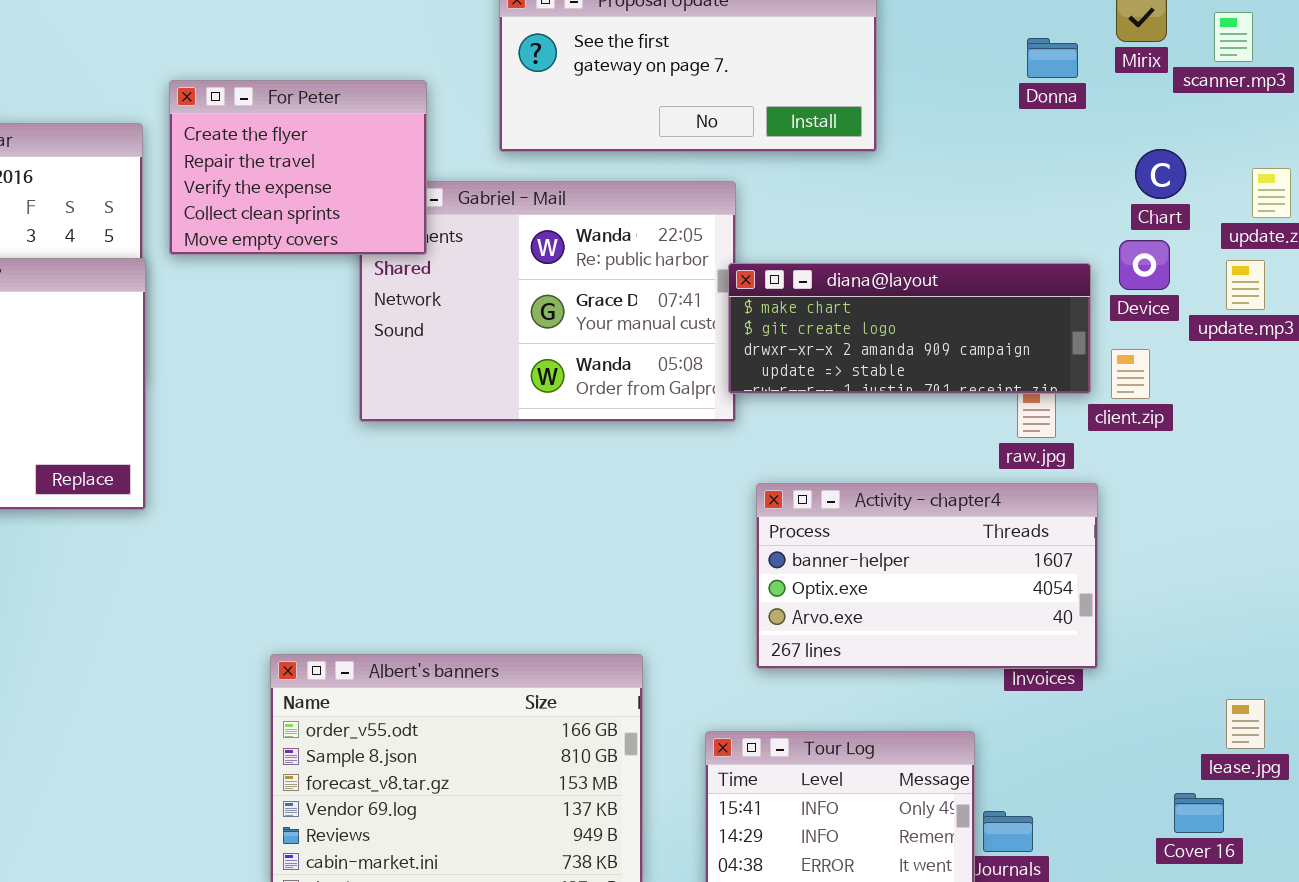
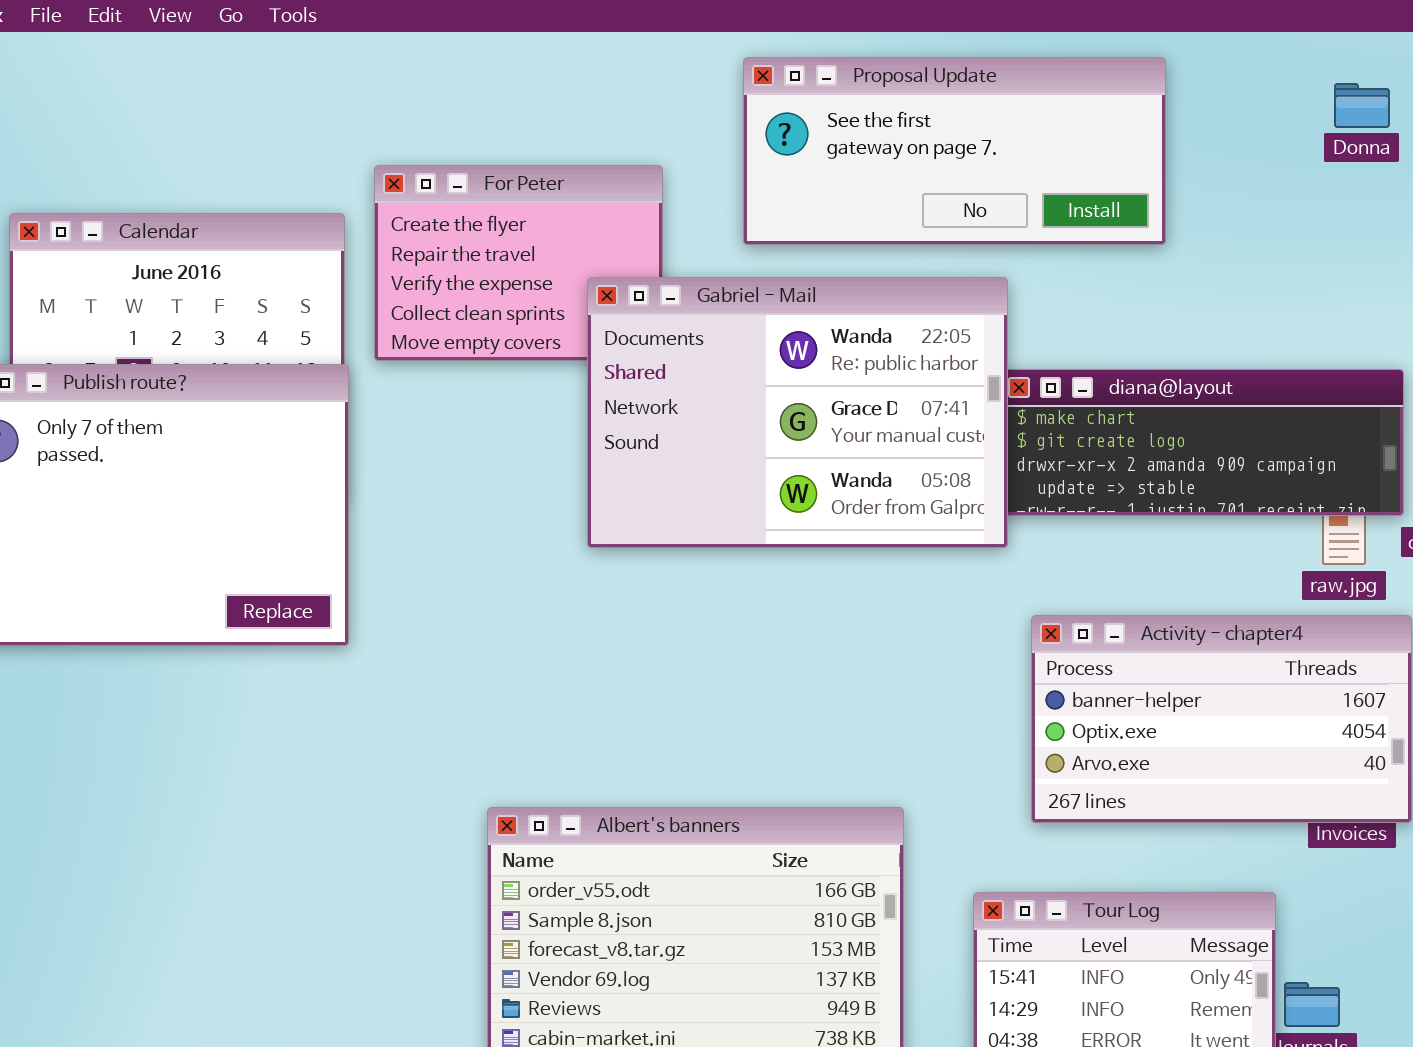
Donna: [1027,38,1078,78] -> [1334,83,1390,128], moved
Gabriel - Mail: [359,181,736,422] -> [587,277,1008,548], raised

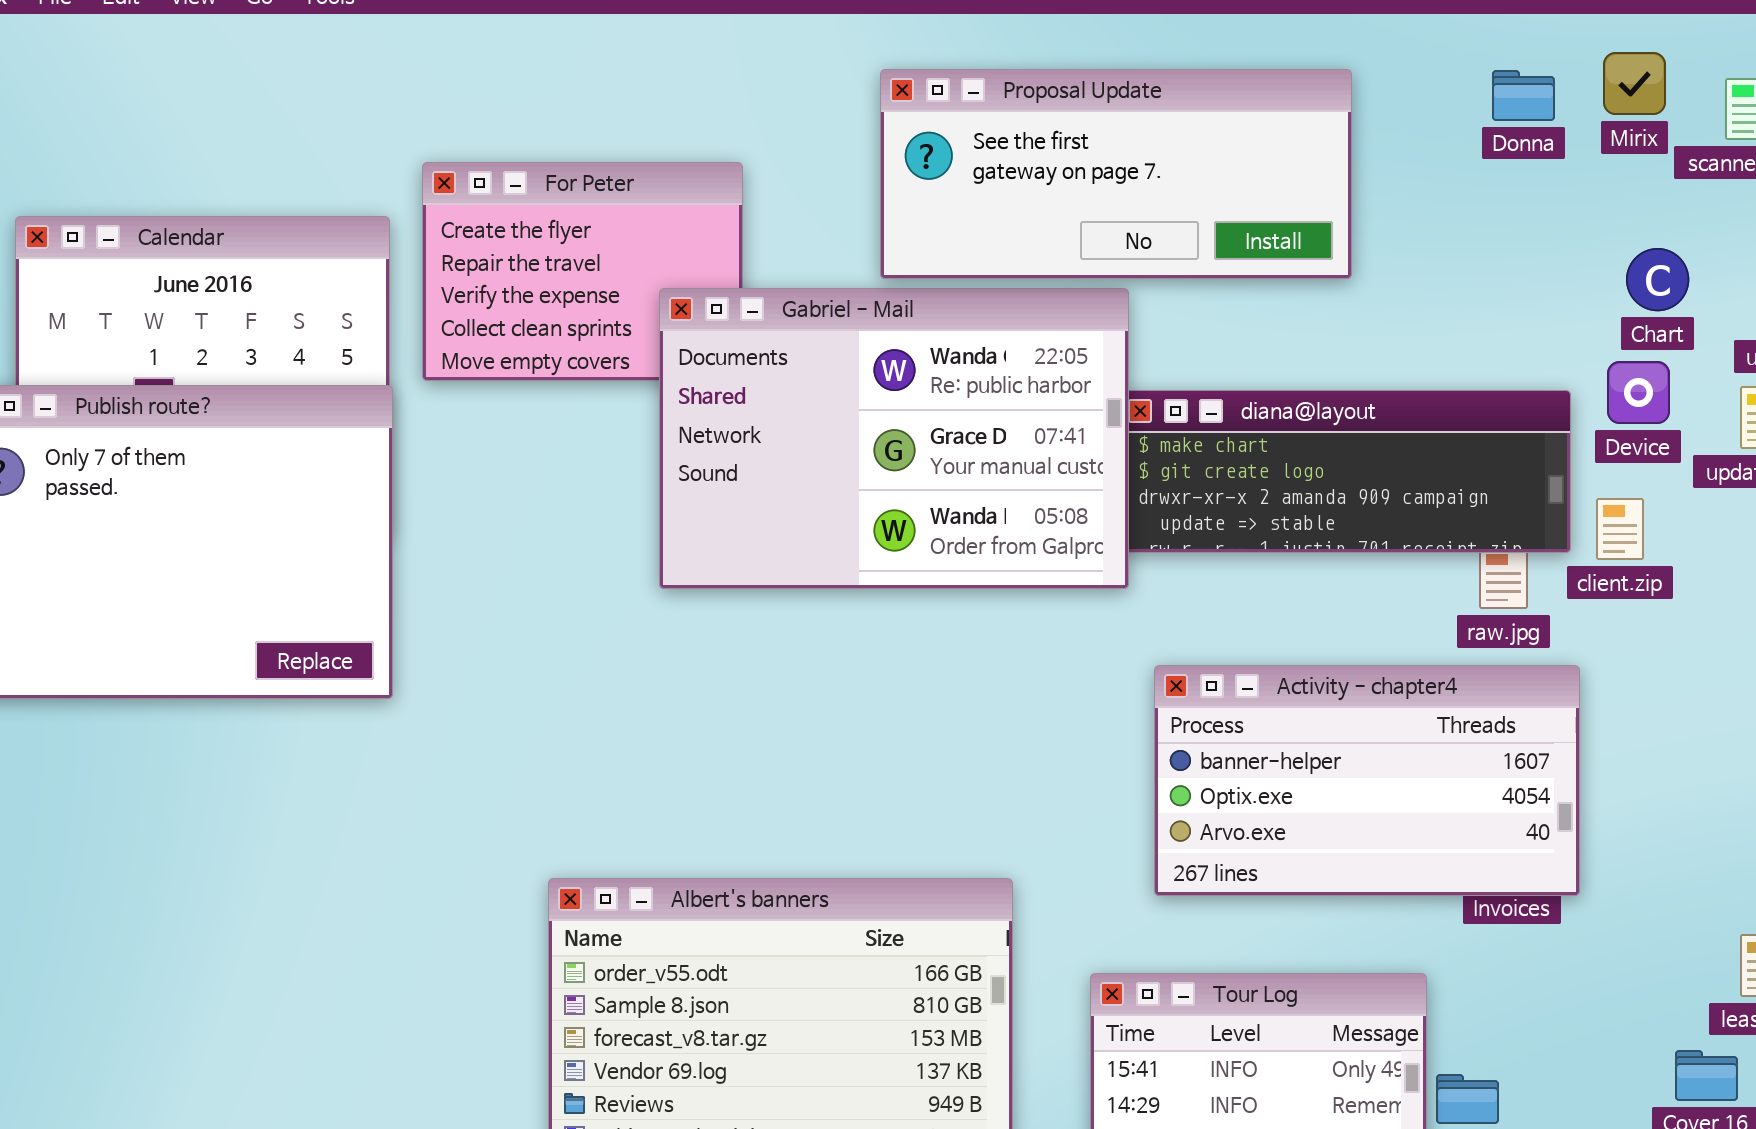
Proposal Update: [743,57,1166,245] -> [880,69,1352,279], moved

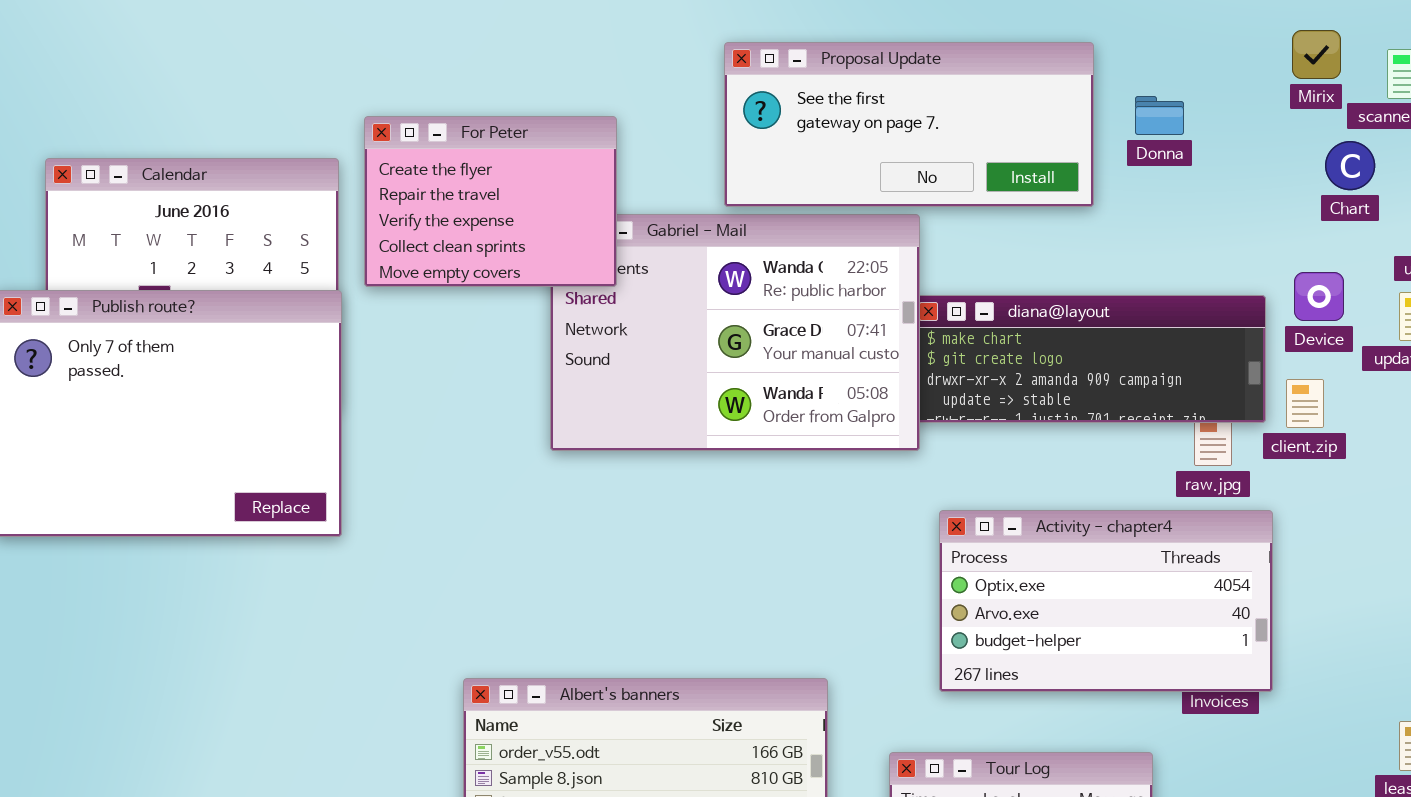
Donna: [1492,70,1555,121] -> [1135,96,1184,135], moved
For Peter: [422,162,743,381] -> [364,116,617,287], raised
Chart: [1626,248,1689,311] -> [1325,141,1375,190], moved
Activity - chapter4: [1154,665,1580,896] -> [939,510,1273,692], scrolled down 1 row

